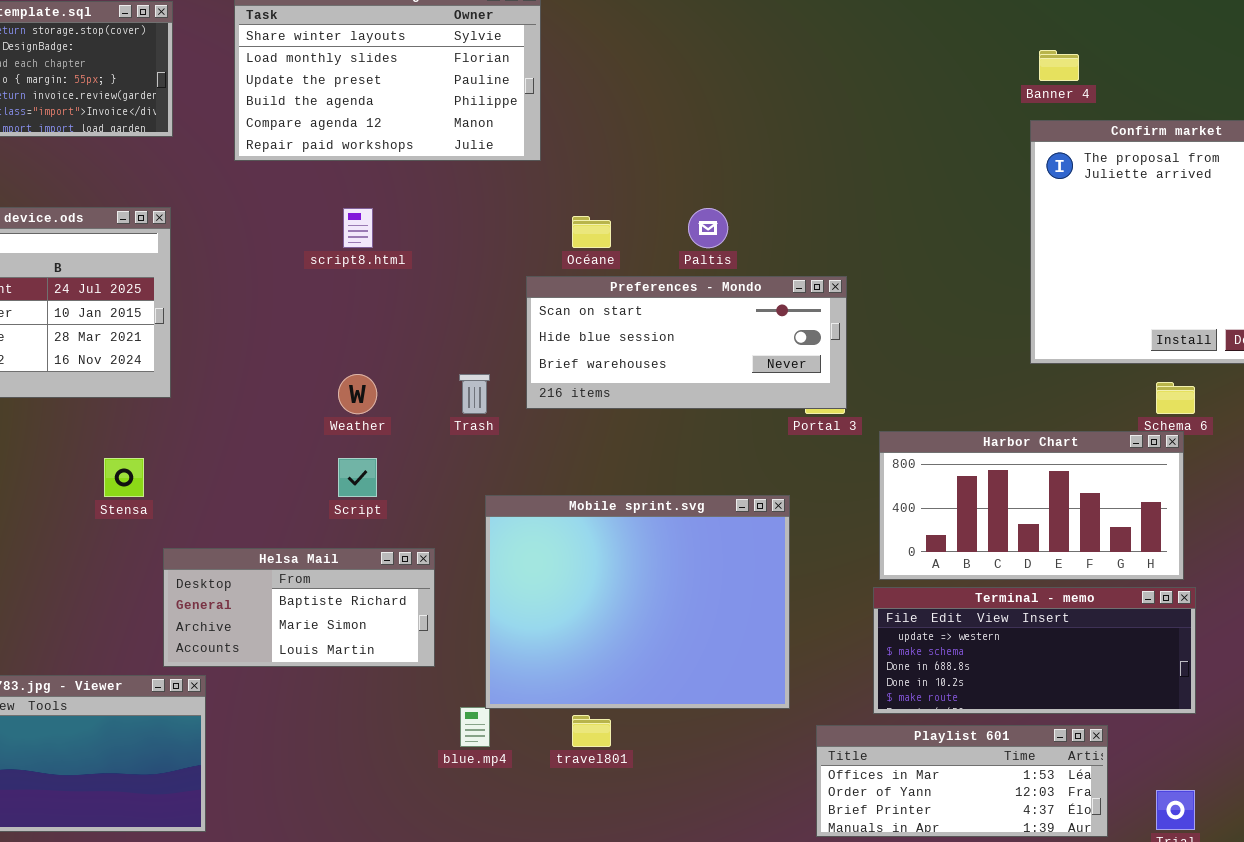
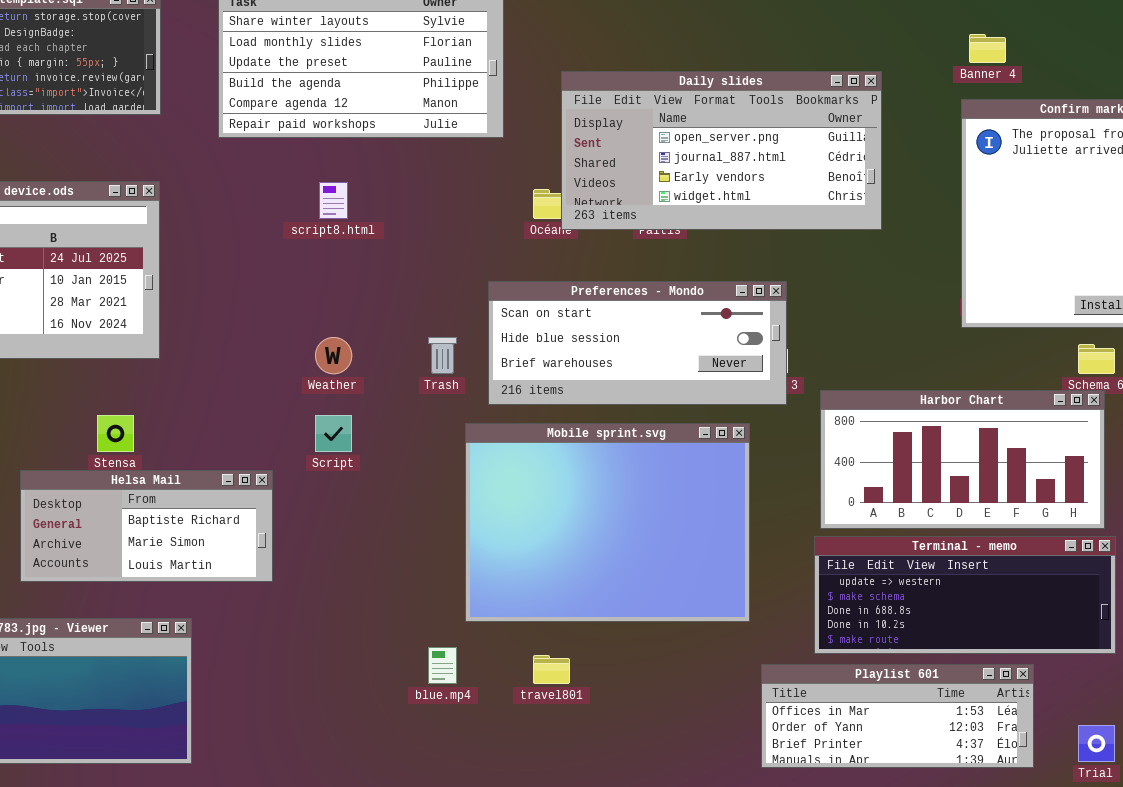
Daily slides: none -> [561,71,882,230], opened
Preferences - Mondo: [526,276,847,409] -> [488,281,787,405], moved
Mobile sprint.svg: [485,495,790,709] -> [465,423,750,622], moved
Helsa Mail: [163,548,435,667] -> [20,470,273,582], moved

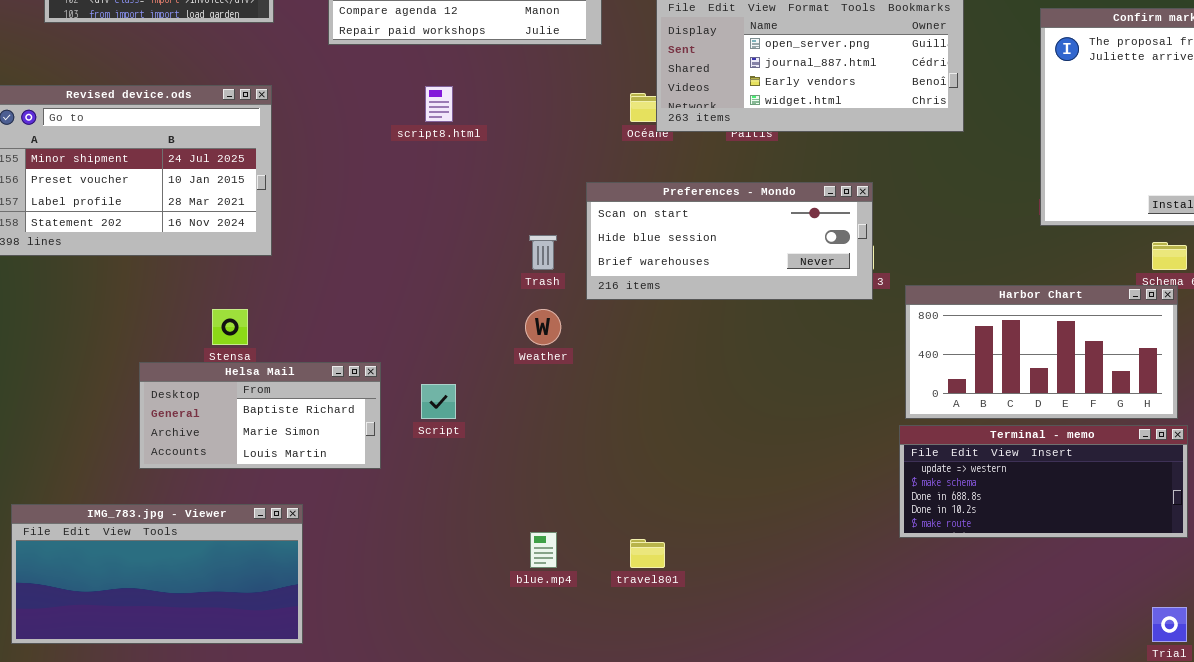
Weather: [315,337,352,374] -> [525,309,561,345], moved
Script: [315,415,352,452] -> [421,384,456,419], moved
Mobile sprint.svg: [465,423,750,622] -> none, closed
Playlist 601: [761,664,1034,768] -> none, closed

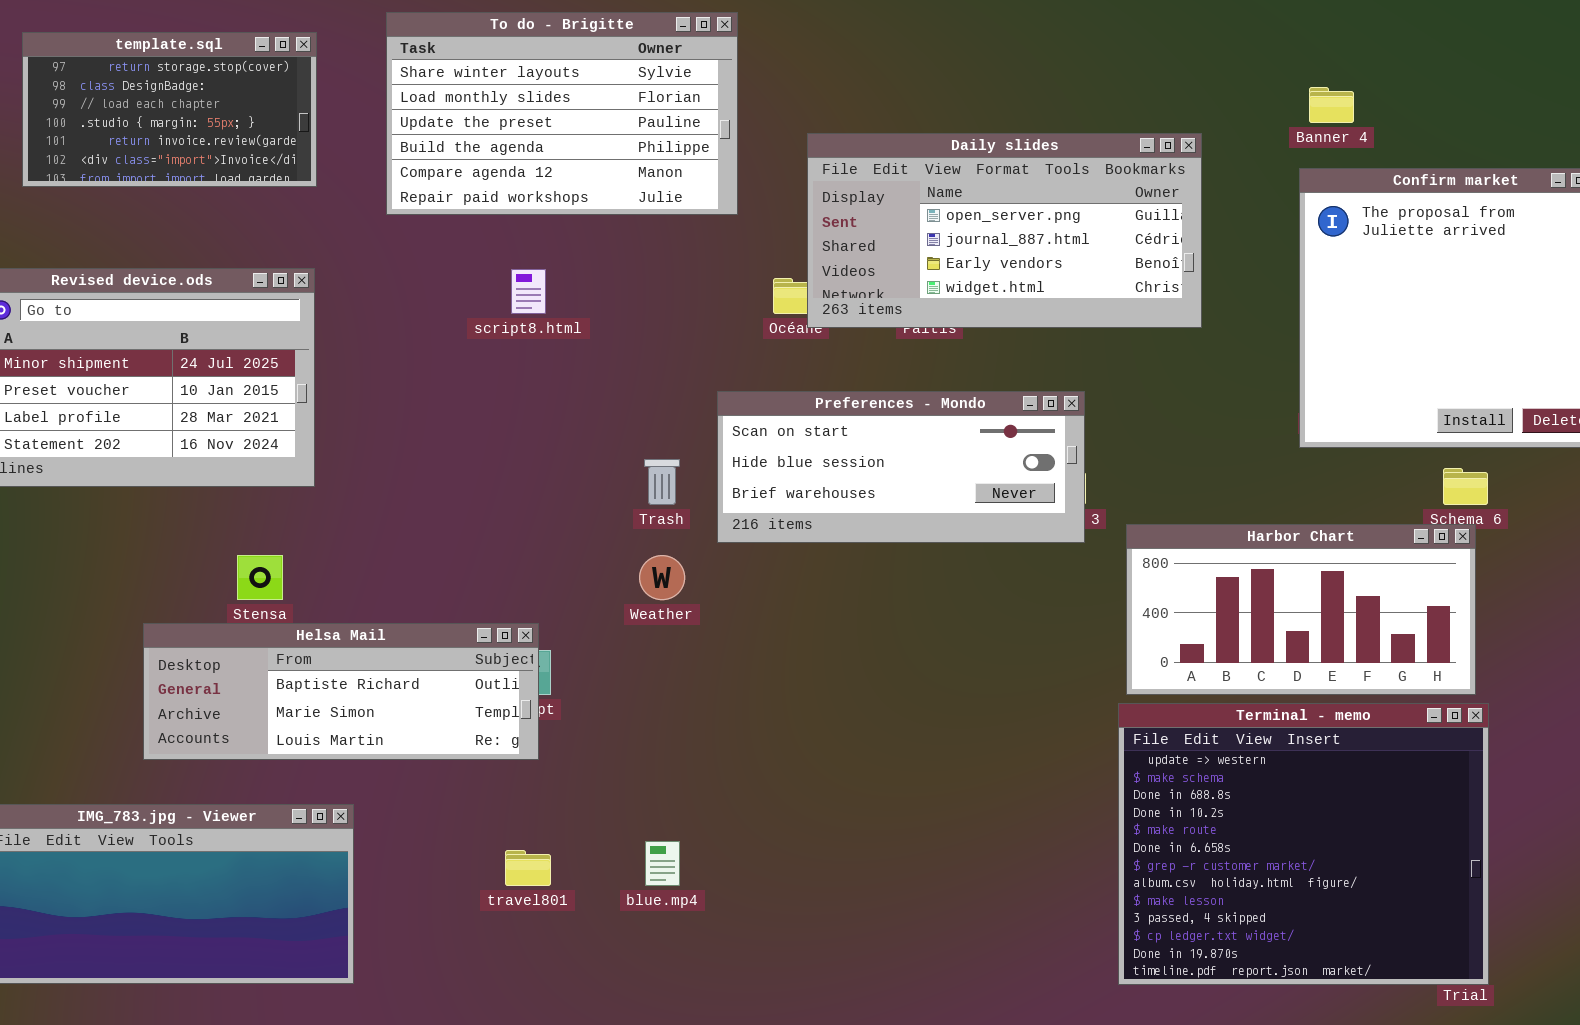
Helsa Mail: [139,362,381,469] -> [143,623,539,760], resized
Terminal - memo: [899,425,1188,538] -> [1118,703,1489,985], resized
travel801: [630,539,665,568] -> [505,850,551,886], moved

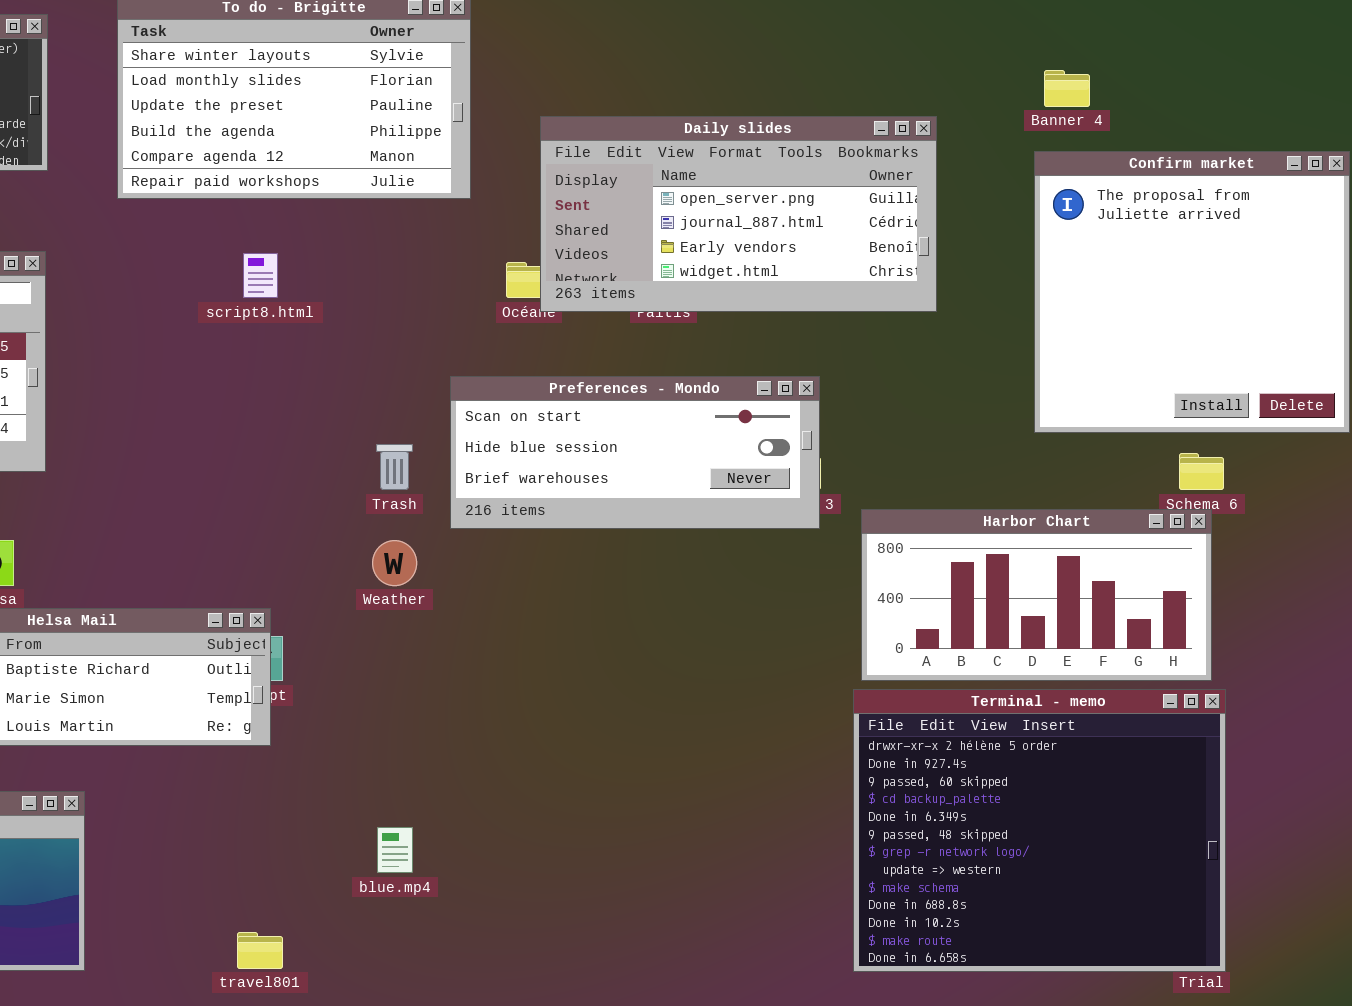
Terminal - memo: [1118,703,1489,985] -> [853,689,1226,972], scrolled up 7 rows
travel801: [505,850,551,886] -> [237,932,283,969], moved

